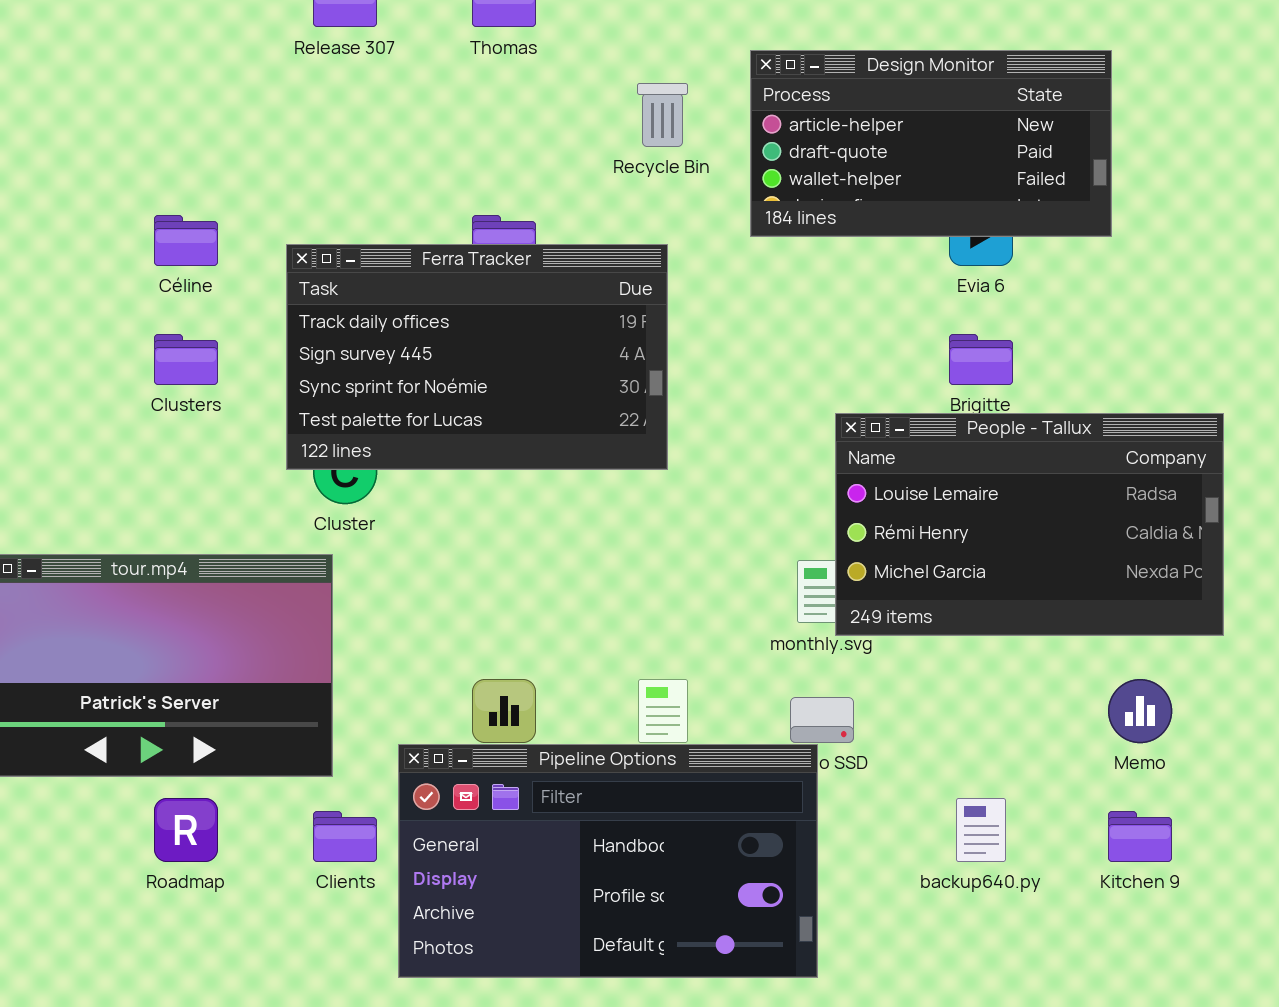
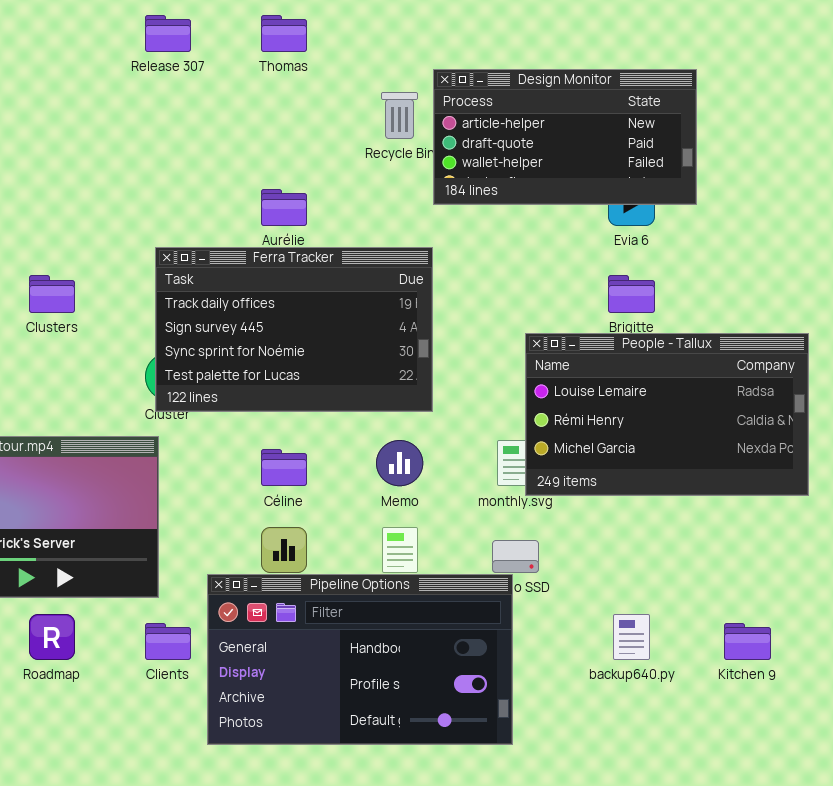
Design Monitor: [750,50,1112,237] -> [433,69,697,205], moved
Céline: [154,215,218,266] -> [261,449,307,486], moved
Ferra Tracker: [286,244,668,470] -> [155,247,433,412], moved
Memo: [1108,679,1172,743] -> [376,440,423,486], moved

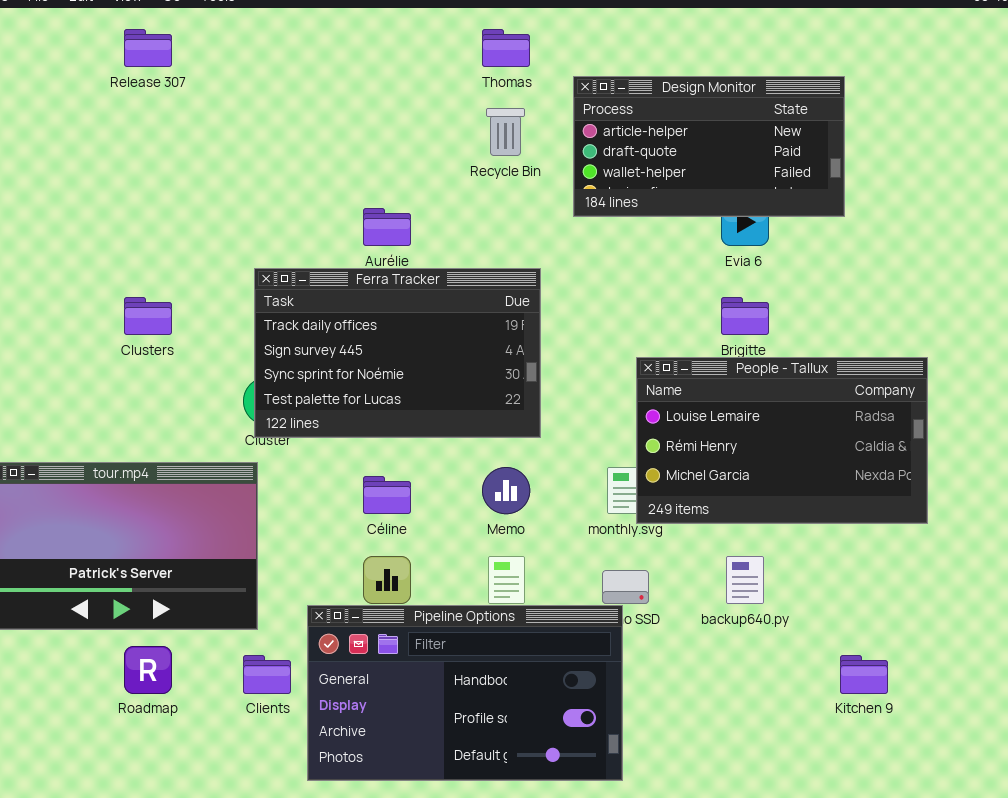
Release 307: [145,15,191,52] -> [124,29,172,67], moved
Thomas: [261,15,307,52] -> [482,29,530,67], moved
Design Monitor: [433,69,697,205] -> [573,76,845,217], moved
backup640.py: [613,614,650,660] -> [726,556,764,604], moved

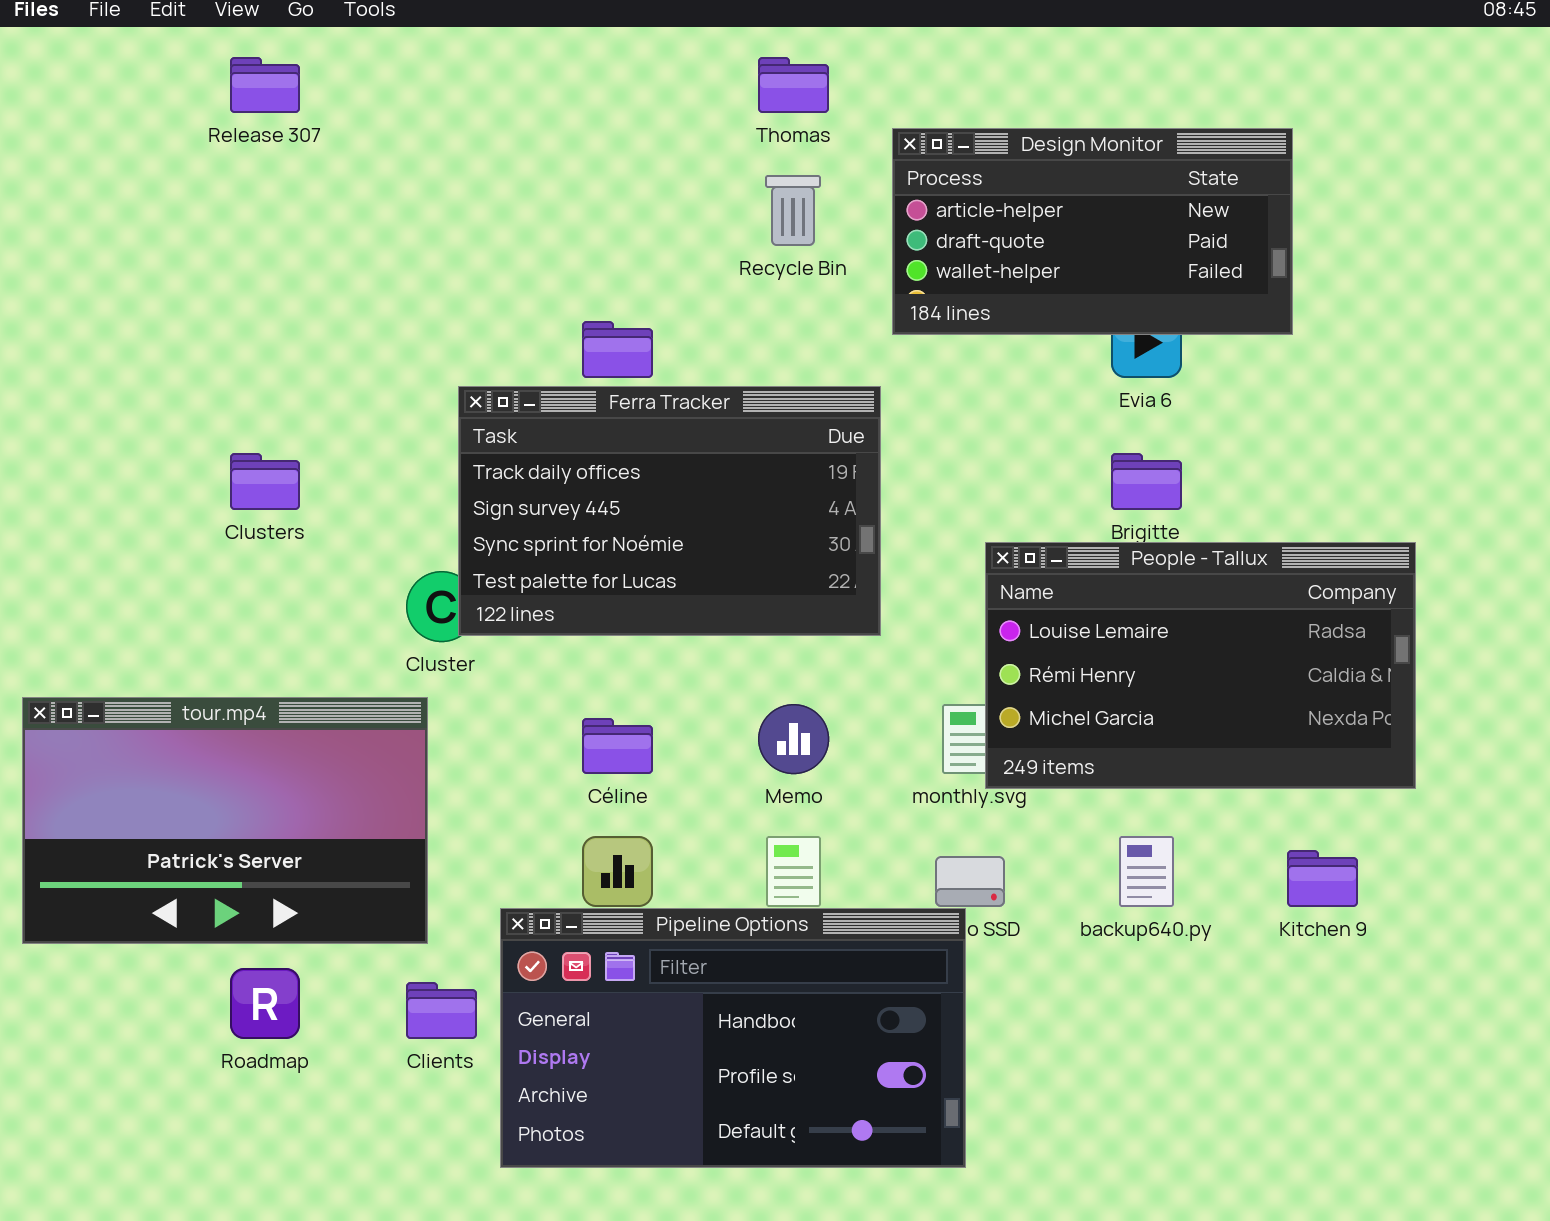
Ferra Tracker: [254,268,541,438] -> [458,386,881,636], moved
Kitchen 9: [840,655,888,694] -> [1287,850,1358,907], moved

